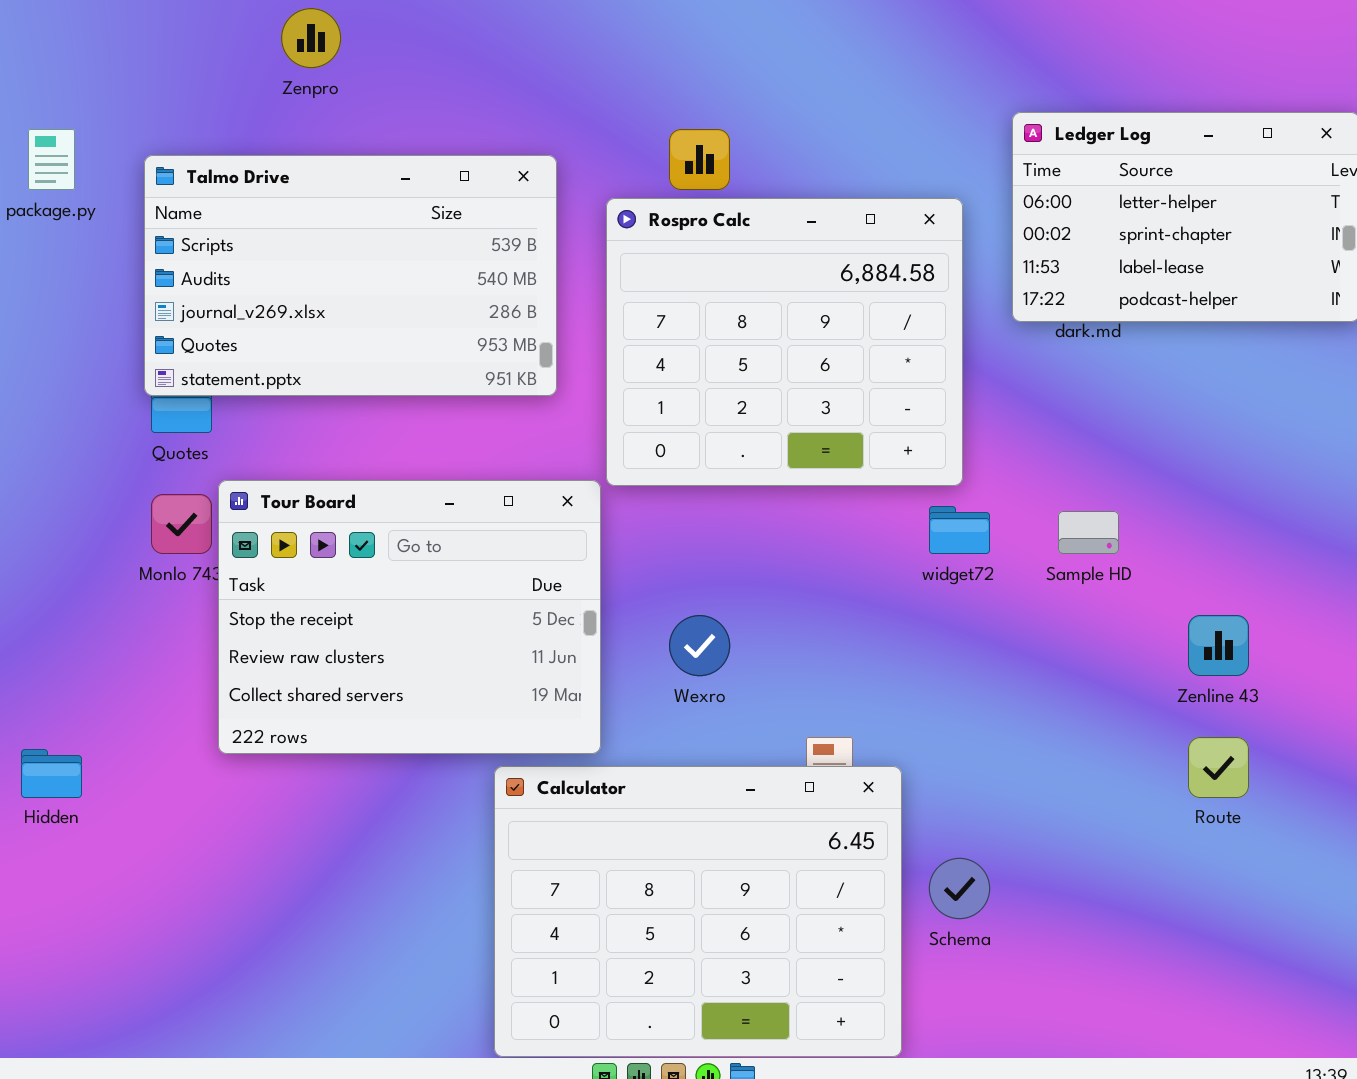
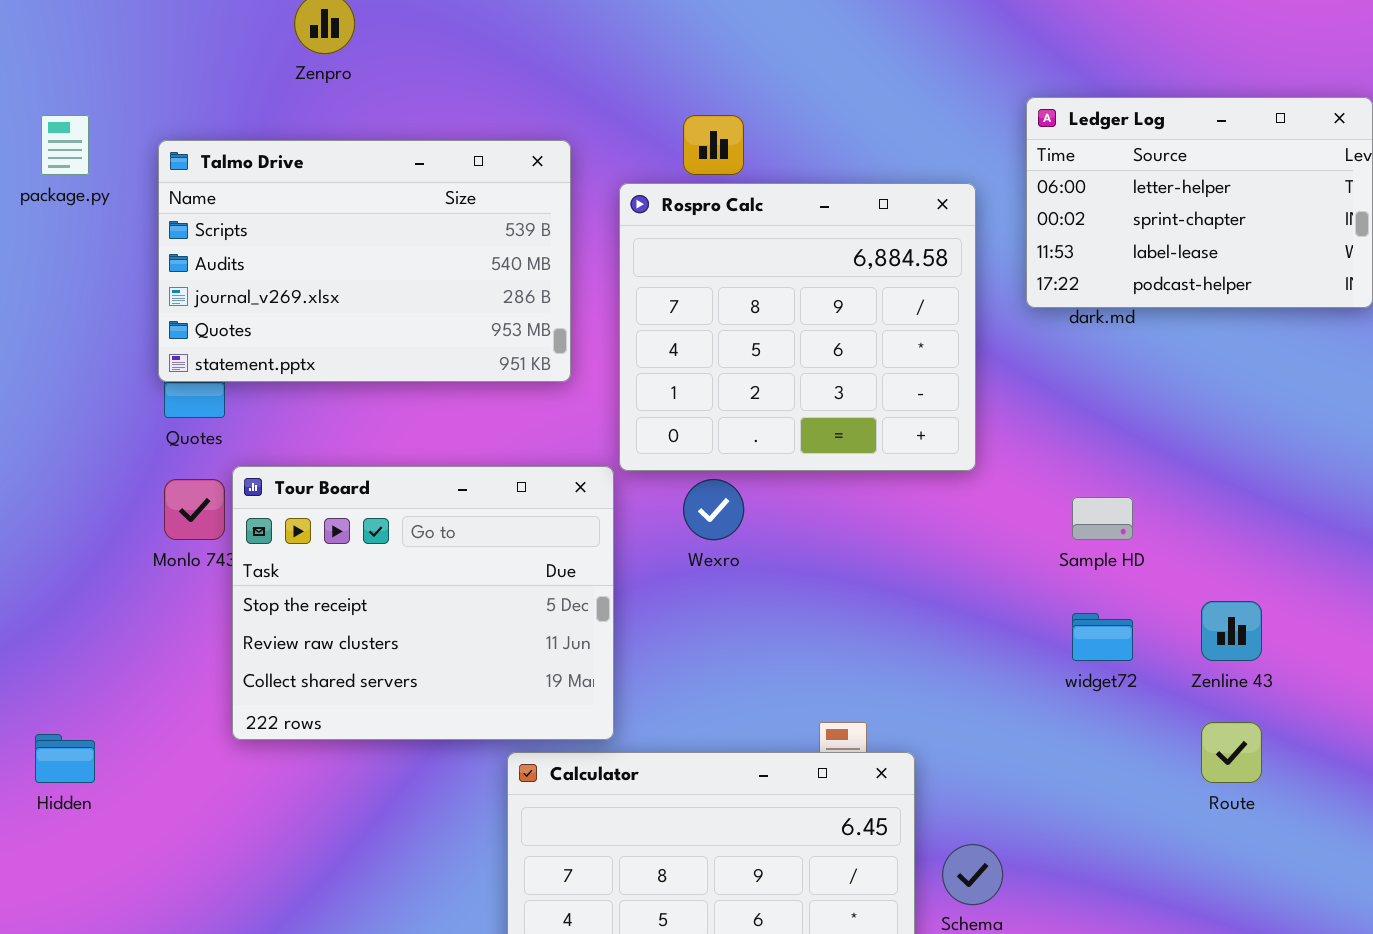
widget72: [929,506,990,554] -> [1072,613,1133,661], moved
Wexro: [669,615,730,676] -> [683,479,744,540], moved

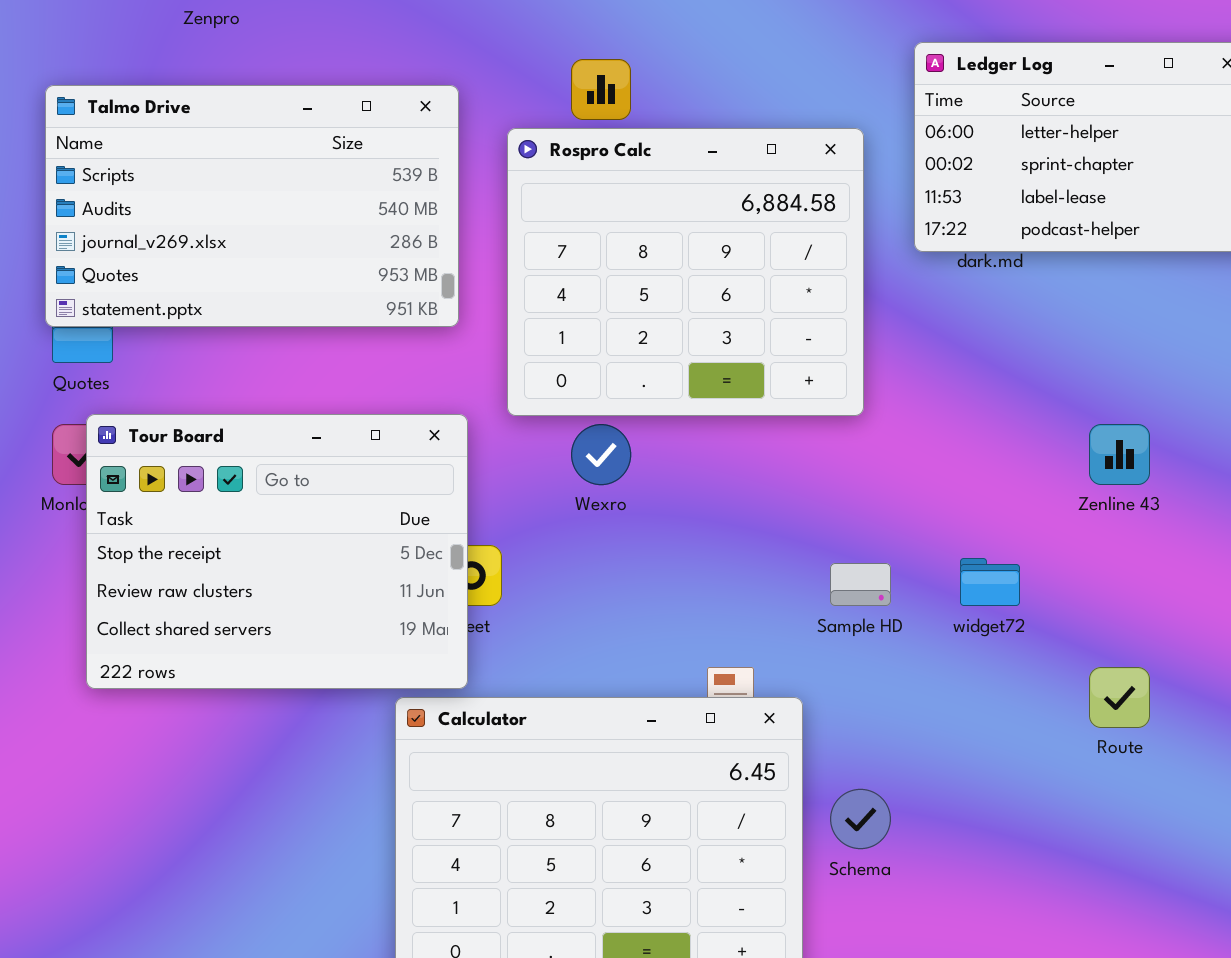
Tour Board: [232,466,614,740] -> [86,414,468,689], moved
Sample HD: [1072,497,1133,540] -> [830,563,891,606], moved
Zenline 43: [1201,601,1262,661] -> [1089,424,1150,485], moved

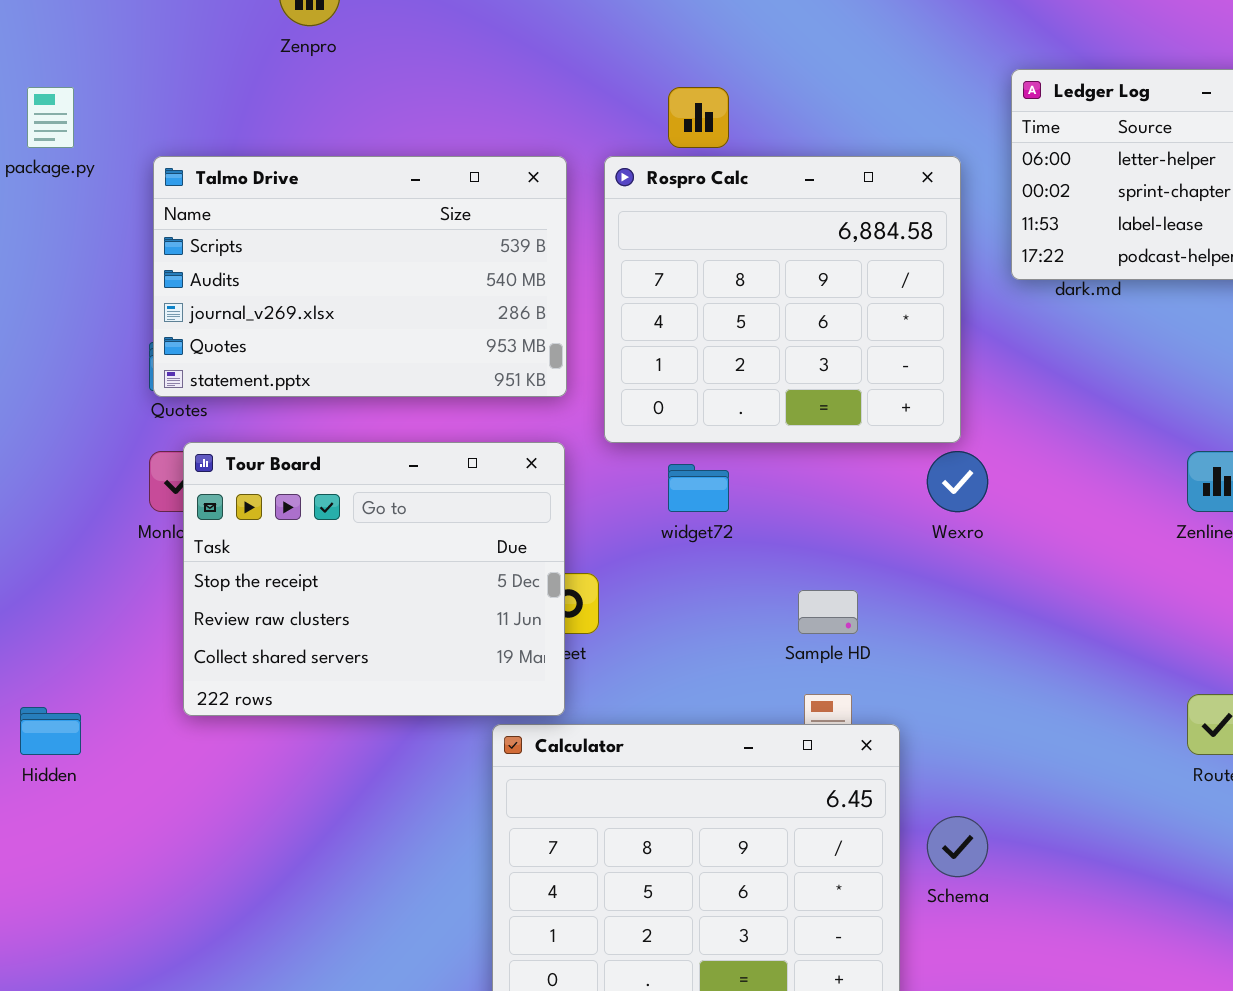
Talmo Drive: [45,85,459,327] -> [153,156,567,397], moved
Wexro: [571,424,631,485] -> [927,451,988,512], moved
widget72: [960,558,1020,606] -> [668,464,729,512], moved
Sample HD: [830,563,891,606] -> [798,590,858,634], moved

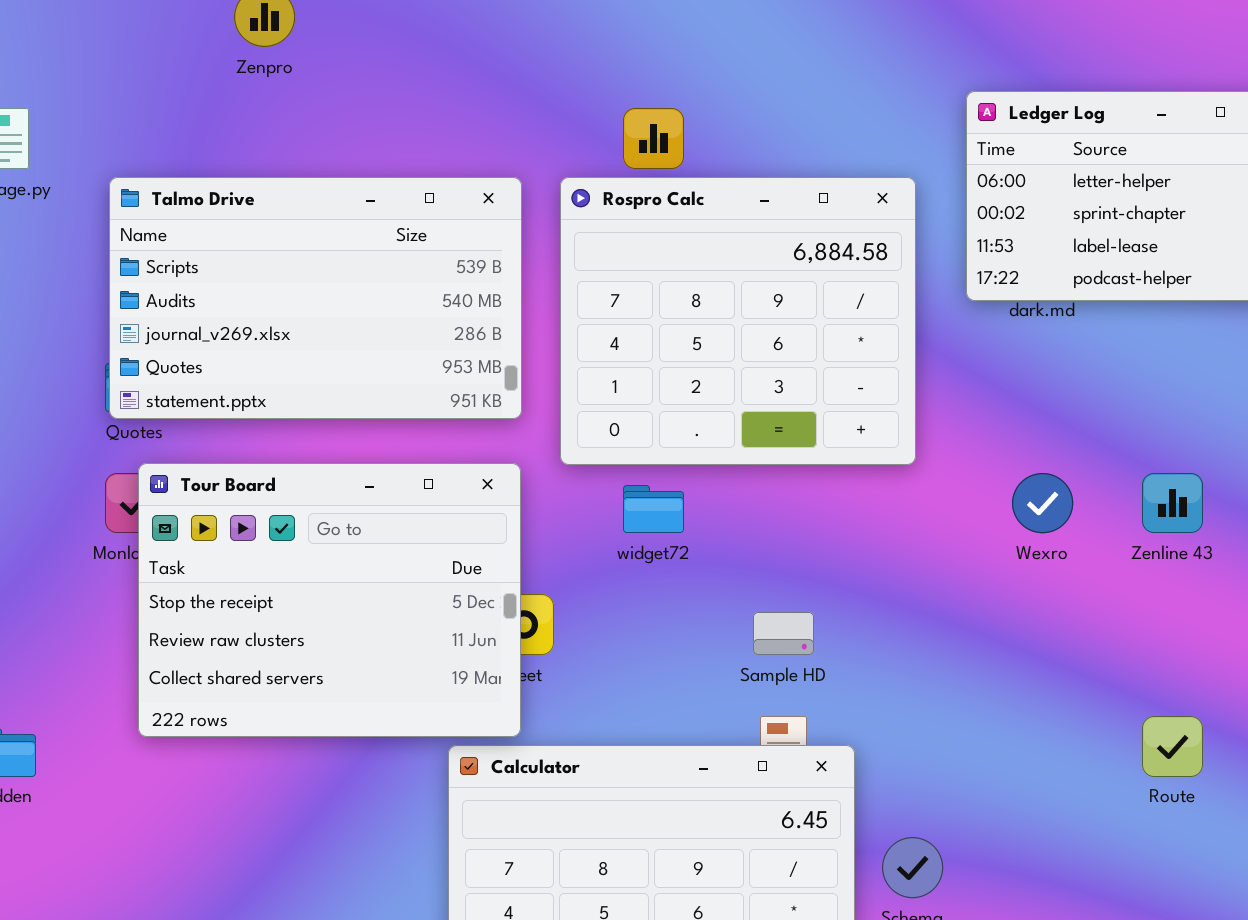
Wexro: [927,451,988,512] -> [1012,473,1073,533], moved

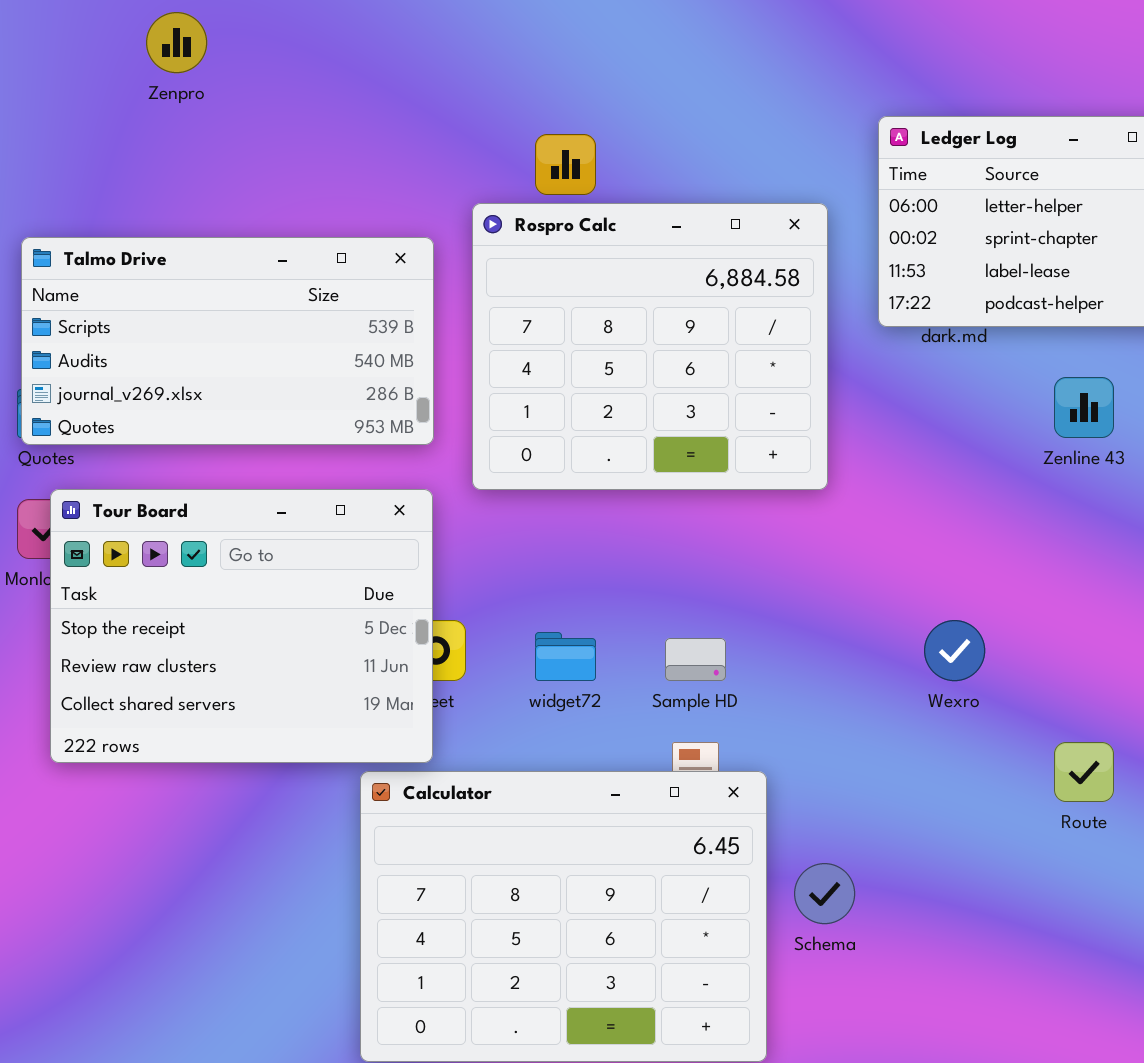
Talmo Drive: [109,177,522,419] -> [21,237,434,445], resized
Wexro: [1012,473,1073,533] -> [924,620,985,681], moved
Zenline 43: [1142,473,1203,533] -> [1054,377,1114,438], moved
widget72: [623,485,684,533] -> [535,632,596,681], moved

